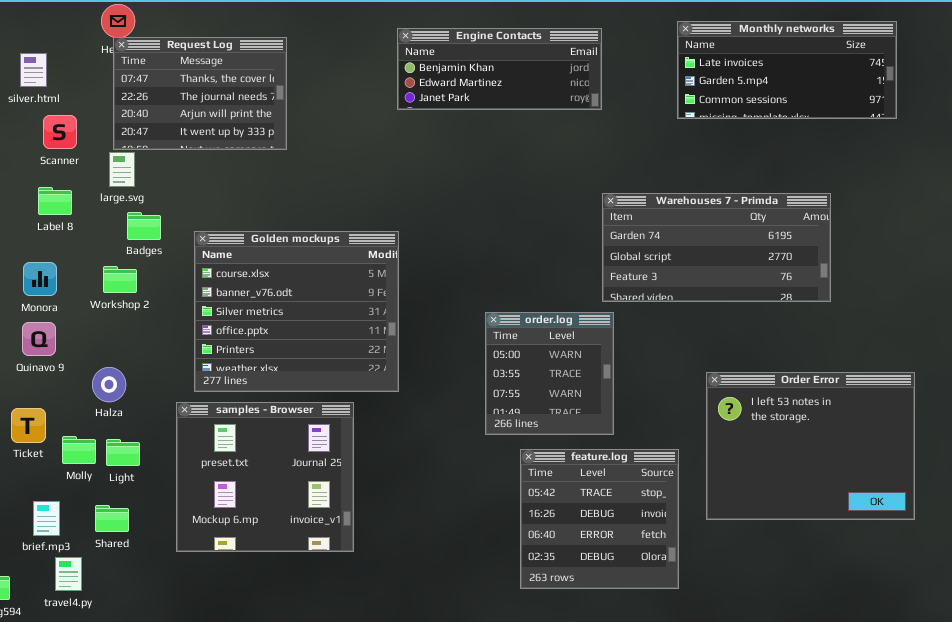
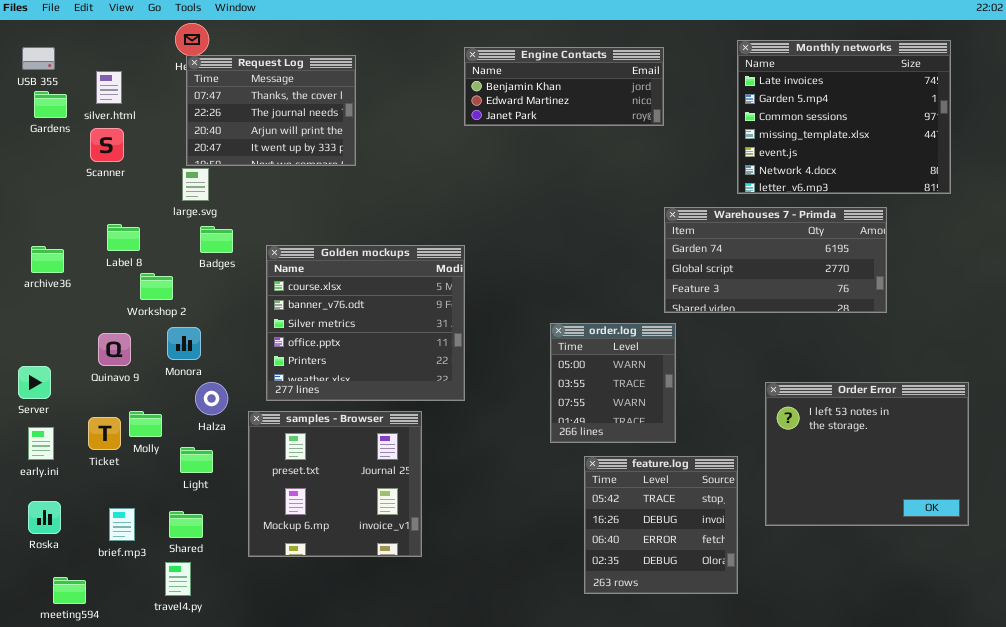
Monthly networks: [677,21,897,119] -> [737,40,951,194], resized
Scanner: [43,115,77,149] -> [90,128,124,162], moved
Label 8: [38,187,72,215] -> [107,224,140,251], moved
Monora: [23,262,57,296] -> [167,327,201,360], moved
Workshop 2: [103,266,137,293] -> [140,273,173,300], moved
Halza: [92,367,126,402] -> [195,382,228,415], moved
Molly: [62,436,96,464] -> [129,411,162,437], moved
travel4.py: [55,557,82,591] -> [165,562,191,596], moved

